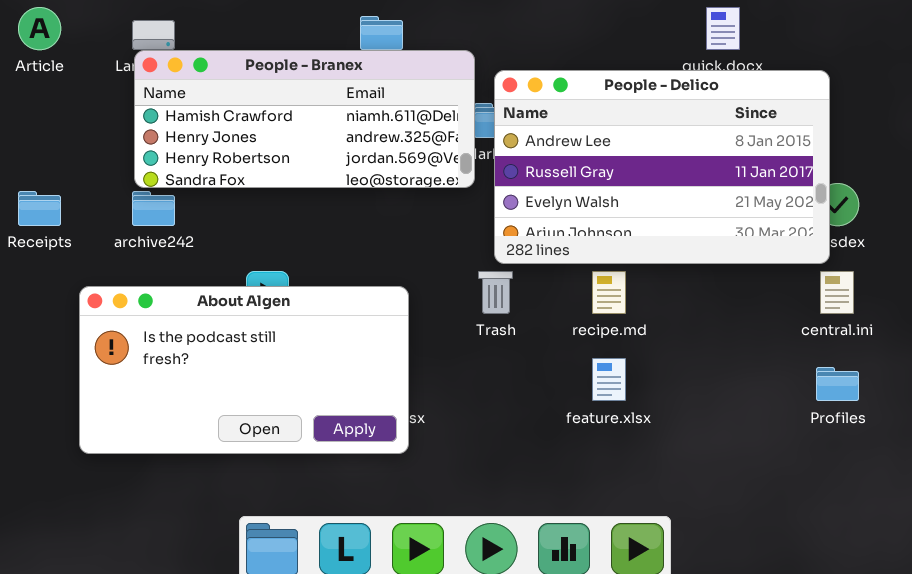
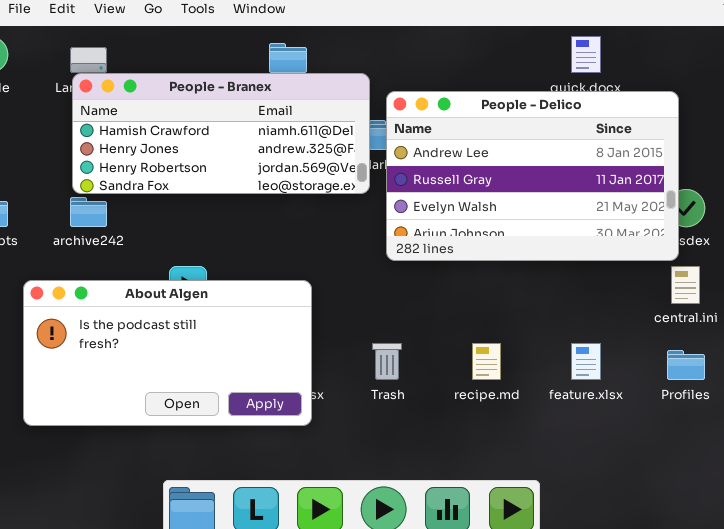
Trash: [478,271,513,314] -> [372,343,402,380], moved
recipe.md: [592,271,626,314] -> [472,343,501,380], moved
feature.xlsx: [592,358,626,401] -> [571,343,601,380], moved

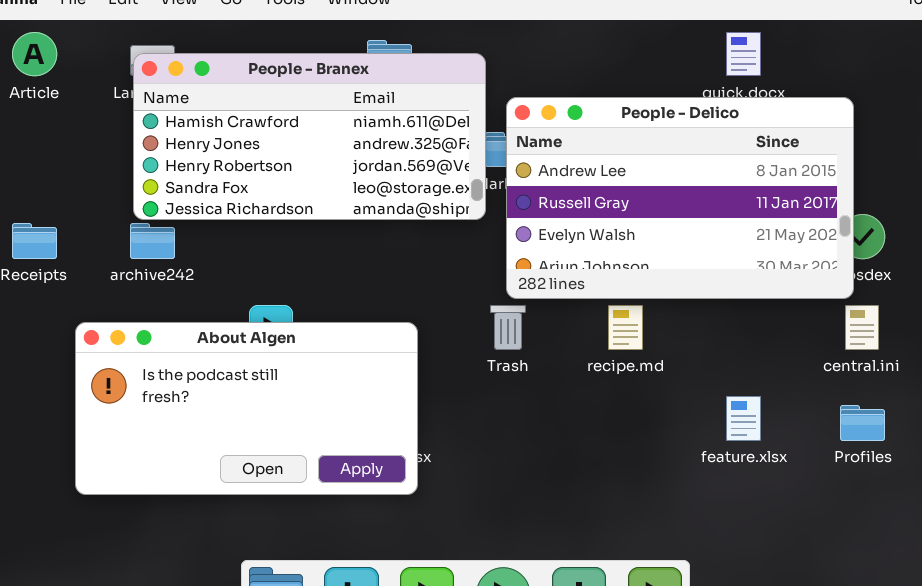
People - Branex: [72,73,370,194] -> [133,53,486,220], resized
Trash: [372,343,402,380] -> [490,305,526,350], moved
recipe.md: [472,343,501,380] -> [608,305,643,350], moved

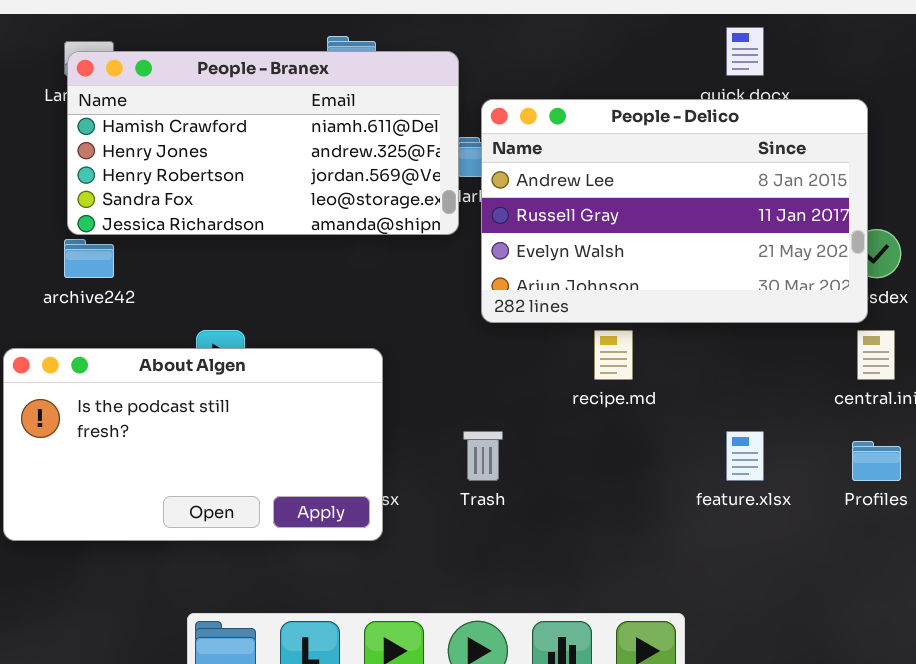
Trash: [490,305,526,350] -> [463,431,503,481], moved

